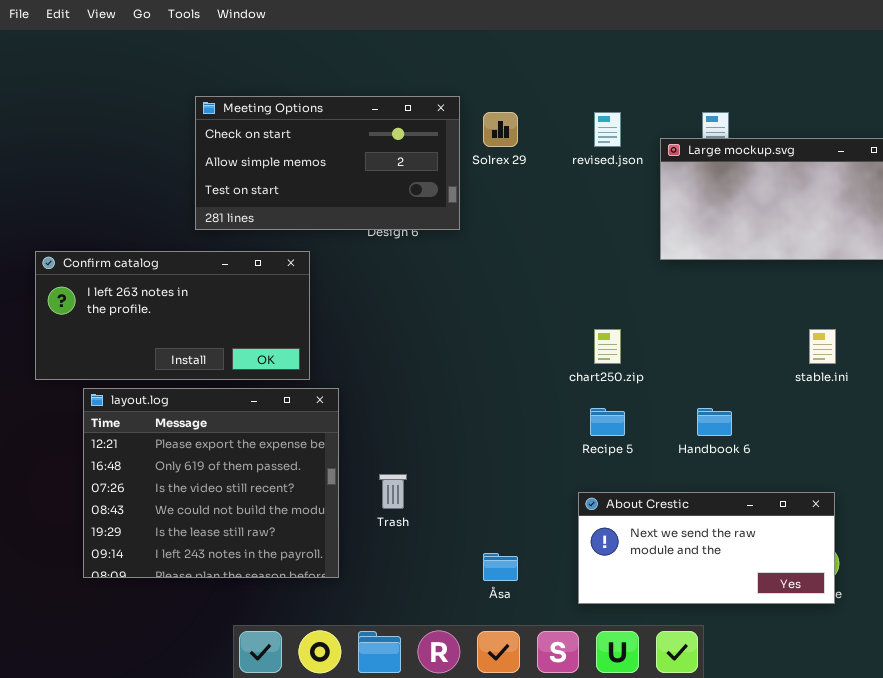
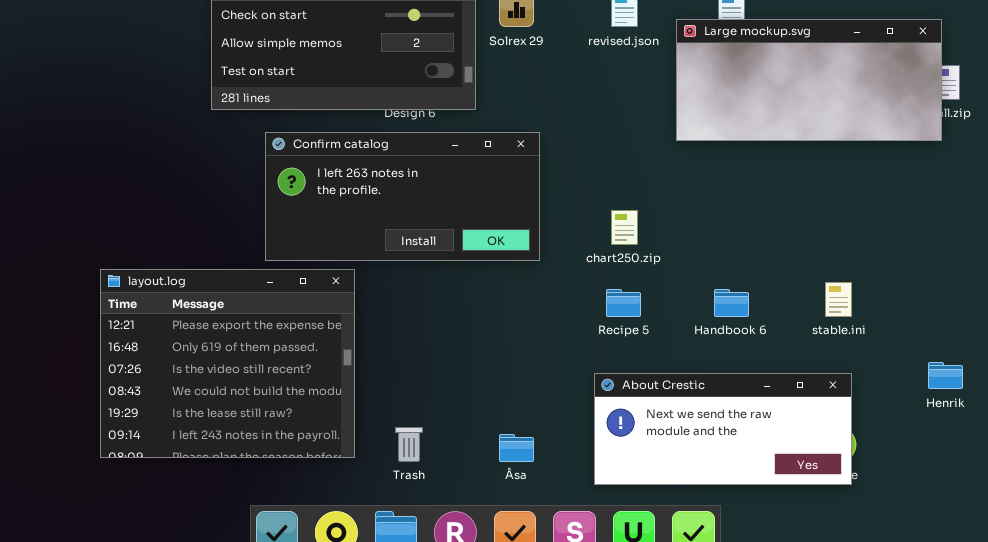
Confirm catalog: [35,251,310,380] -> [265,132,540,261], moved
stable.ini: [809,329,836,364] -> [825,282,852,317], moved
Trash: [379,474,407,509] -> [395,427,423,462], moved

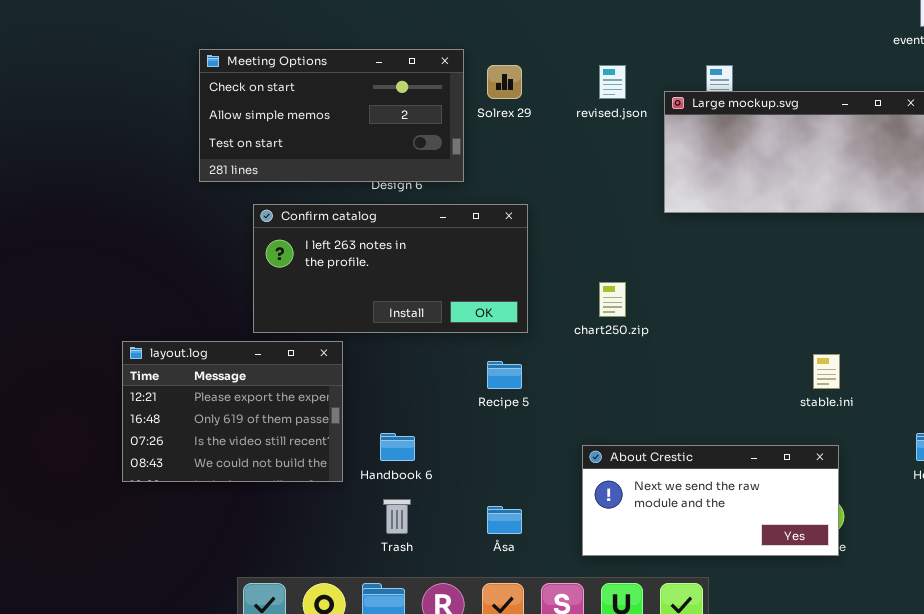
layout.log: [100,269,355,458] -> [122,341,343,482], resized
Recipe 5: [606,289,641,317] -> [487,361,522,389], moved
Handbook 6: [714,289,749,317] -> [380,433,415,461], moved

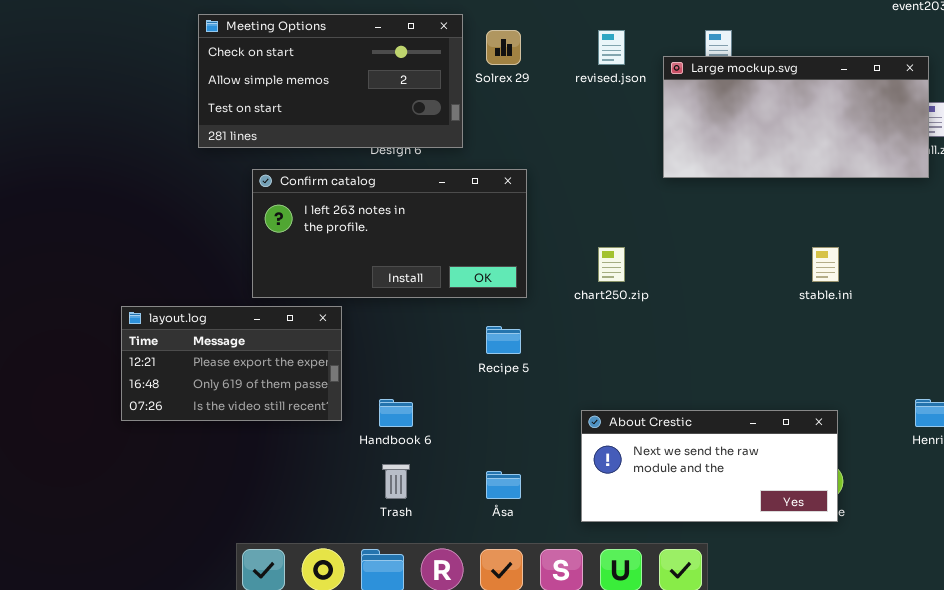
layout.log: [122,341,343,482] -> [121,306,342,421], resized
stable.ini: [813,354,840,389] -> [812,247,839,282], moved

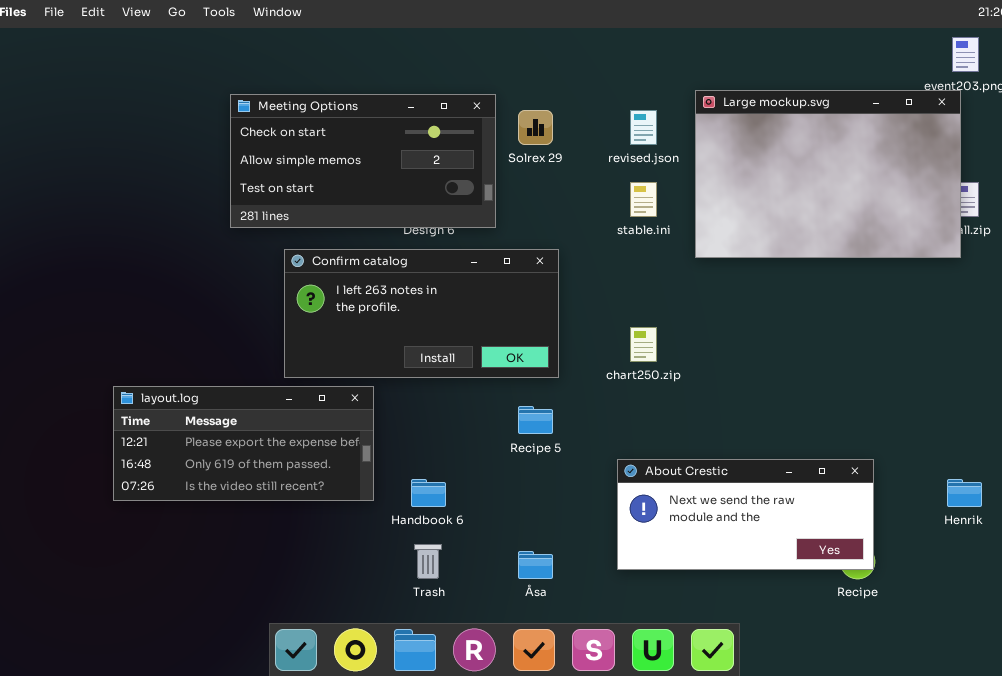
Large mockup.svg: [663,56,929,178] -> [695,90,961,258], resized
stable.ini: [812,247,839,282] -> [630,182,657,217], moved
layout.log: [121,306,342,421] -> [113,386,374,501], resized
About Crestic: [581,410,838,522] -> [617,459,874,570], moved

